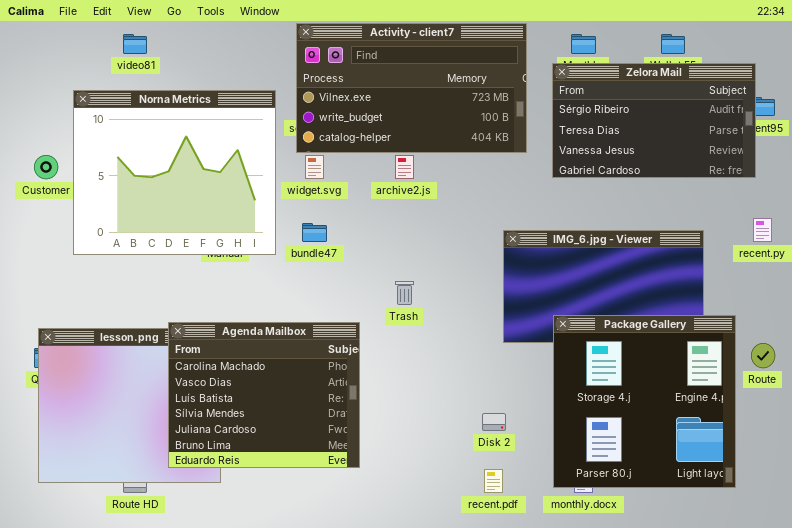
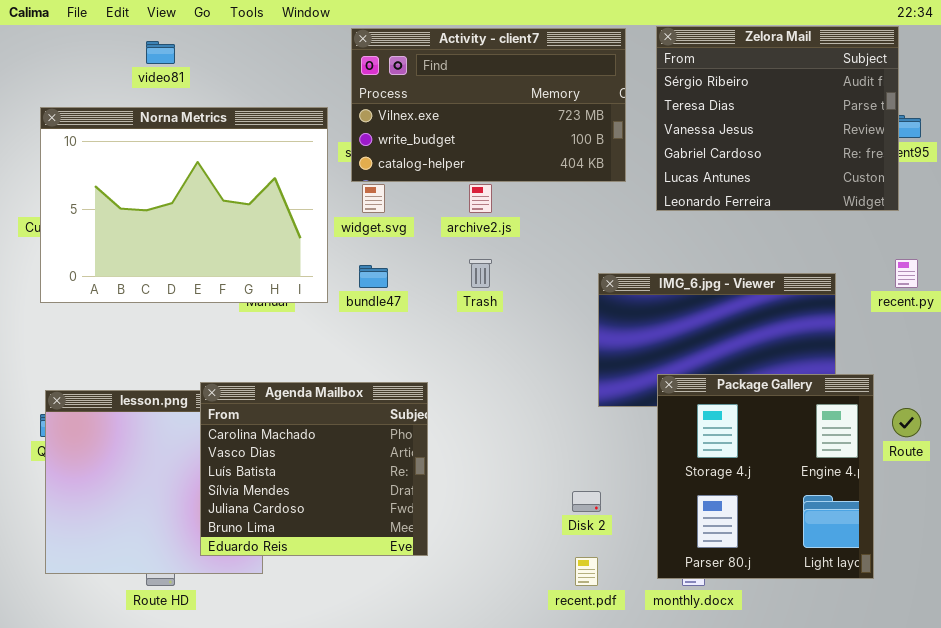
Zelora Mail: [552,63,756,178] -> [656,26,899,211], resized
Norna Metrics: [73,90,276,255] -> [40,107,328,303], resized
Trash: [395,281,414,305] -> [469,259,492,288], moved

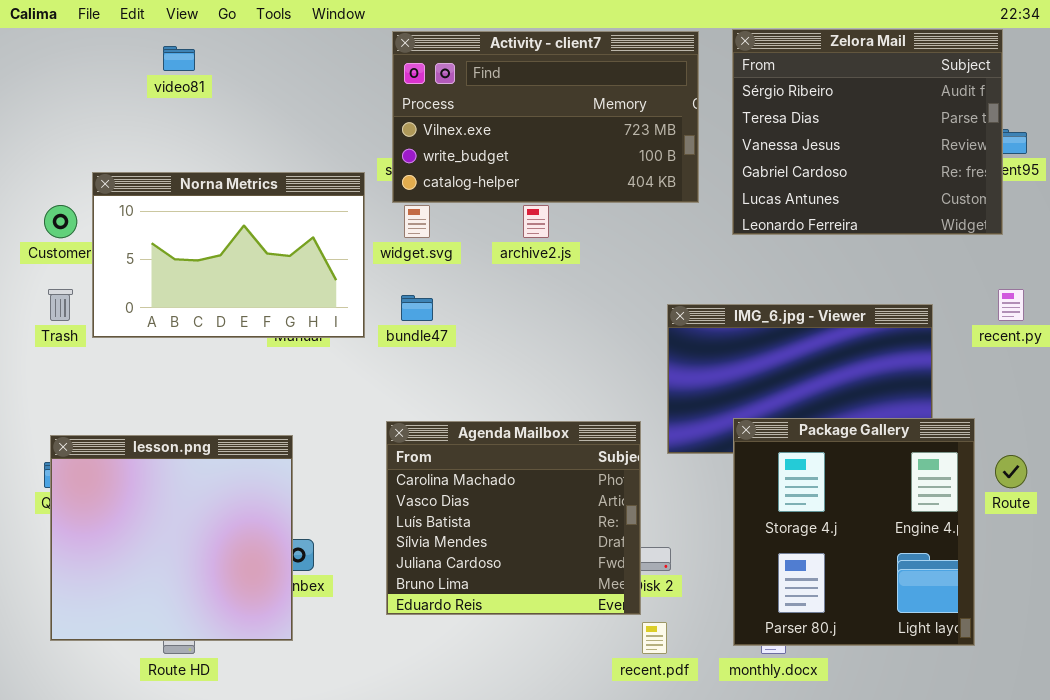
Norna Metrics: [40,107,328,303] -> [92,172,365,338], resized
Trash: [469,259,492,288] -> [48,289,73,321], moved
Agenda Mailbox: [200,382,428,556] -> [386,421,641,615], moved

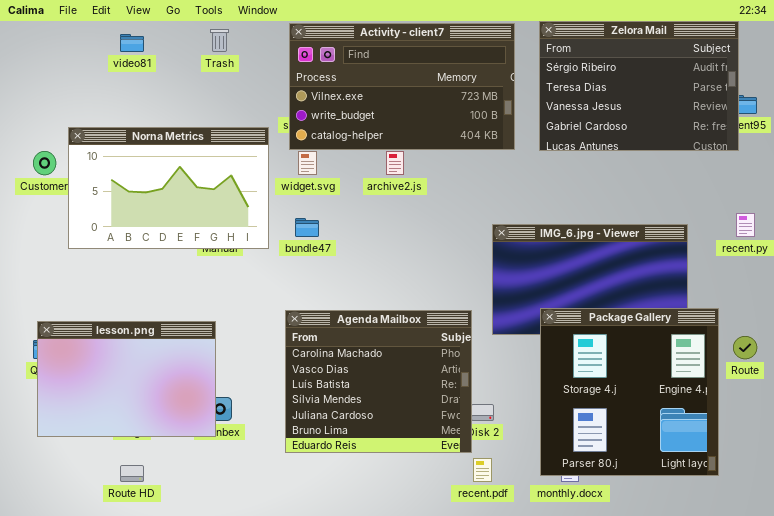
Zelora Mail: [732,29,1003,235] -> [539,21,739,151], resized
Trash: [48,289,73,321] -> [210,29,229,52], moved
lesson.png: [50,435,293,641] -> [37,321,216,437], resized

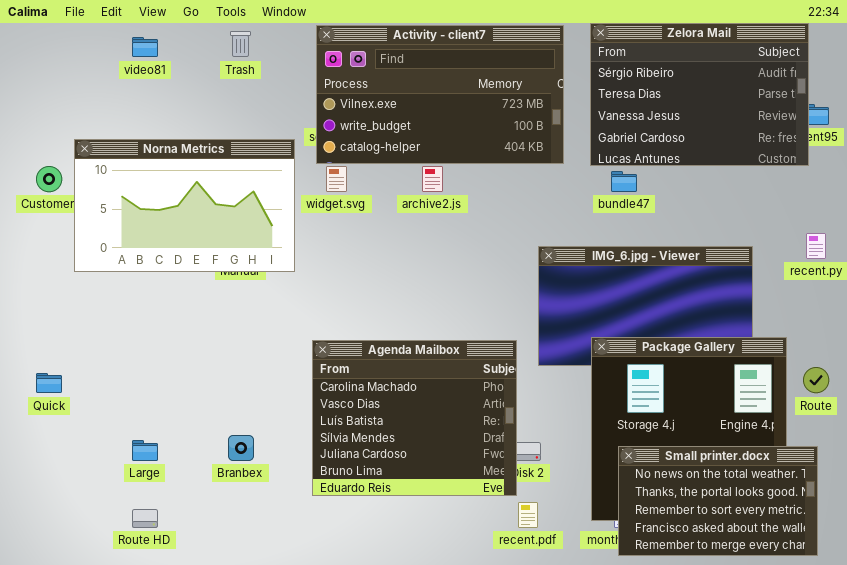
bundle47: [295,218,319,237] -> [611,171,637,192], moved
lesson.png: [37,321,216,437] -> none, closed
Small printer.docx: none -> [618,446,818,556], opened

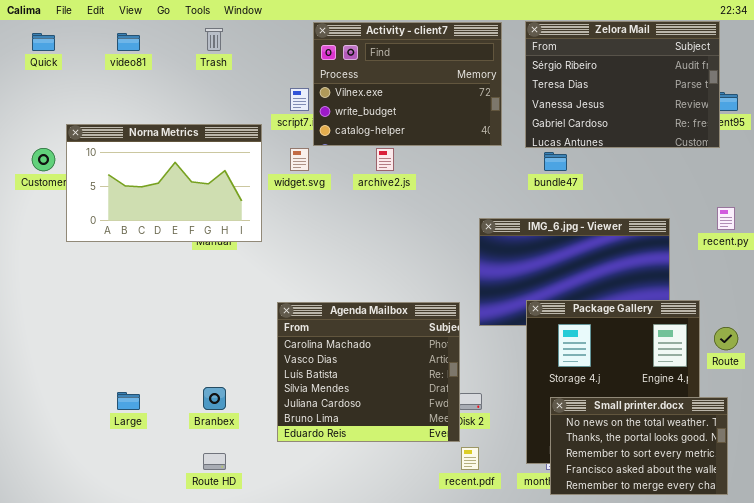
Activity - client7: [316,25,564,164] -> [313,22,502,146], resized
Quick: [36,373,62,393] -> [32,33,55,51], moved
Route HD: [132,509,158,528] -> [203,453,226,470], moved

